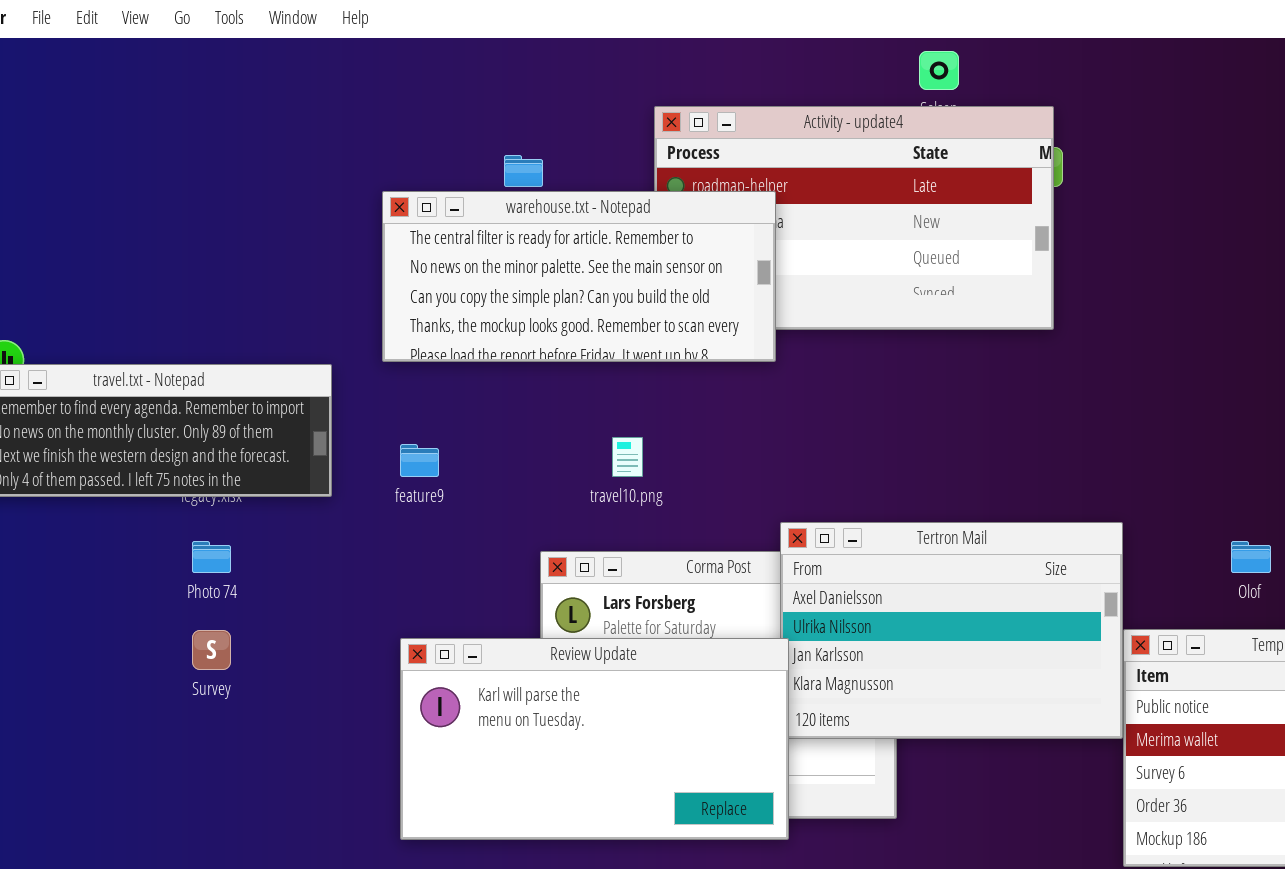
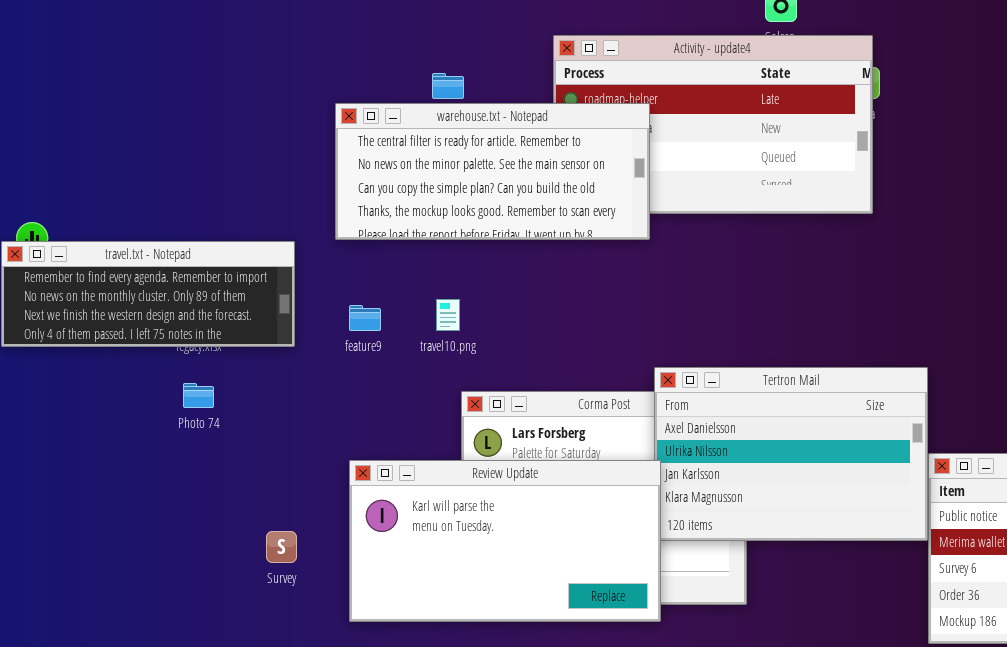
travel10.png: [612,437,643,477] -> [436,299,460,331], moved
Survey: [192,630,231,670] -> [266,531,297,563], moved

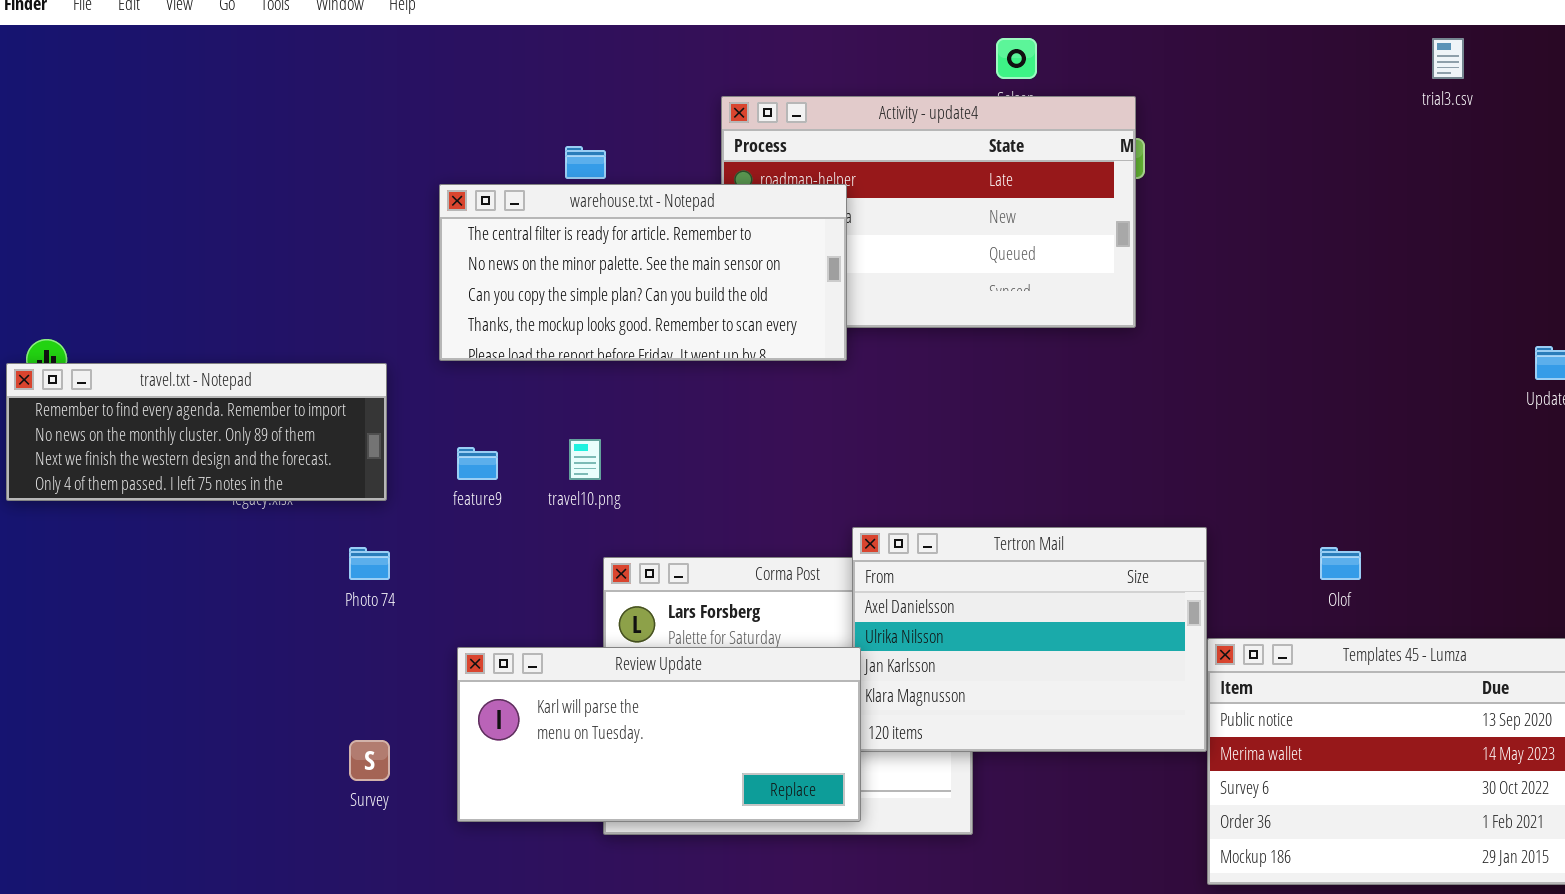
Photo 74: [183,383,214,408] -> [349,547,390,580], moved
Review Update: [349,460,661,622] -> [457,647,861,822], resized

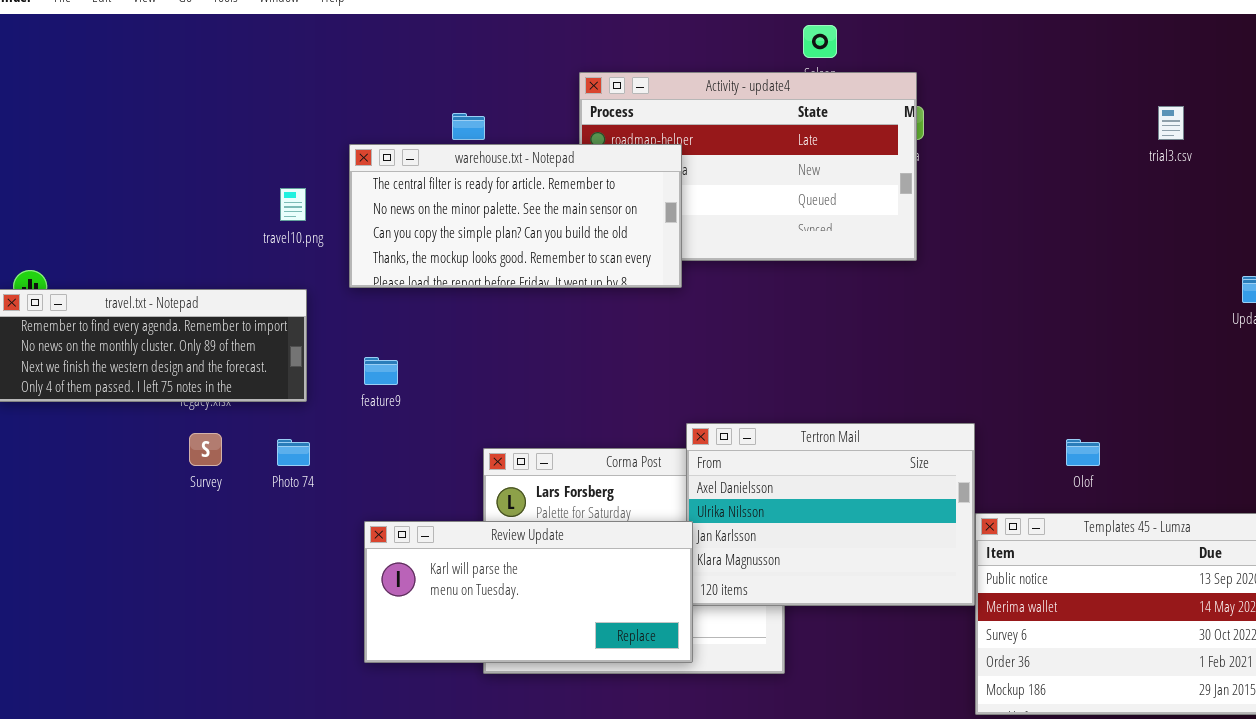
trial3.csv: [1432,38,1464,79] -> [1158,106,1184,140], moved
travel10.png: [569,439,601,480] -> [280,188,306,221], moved
Survey: [349,740,390,781] -> [189,433,222,466], moved

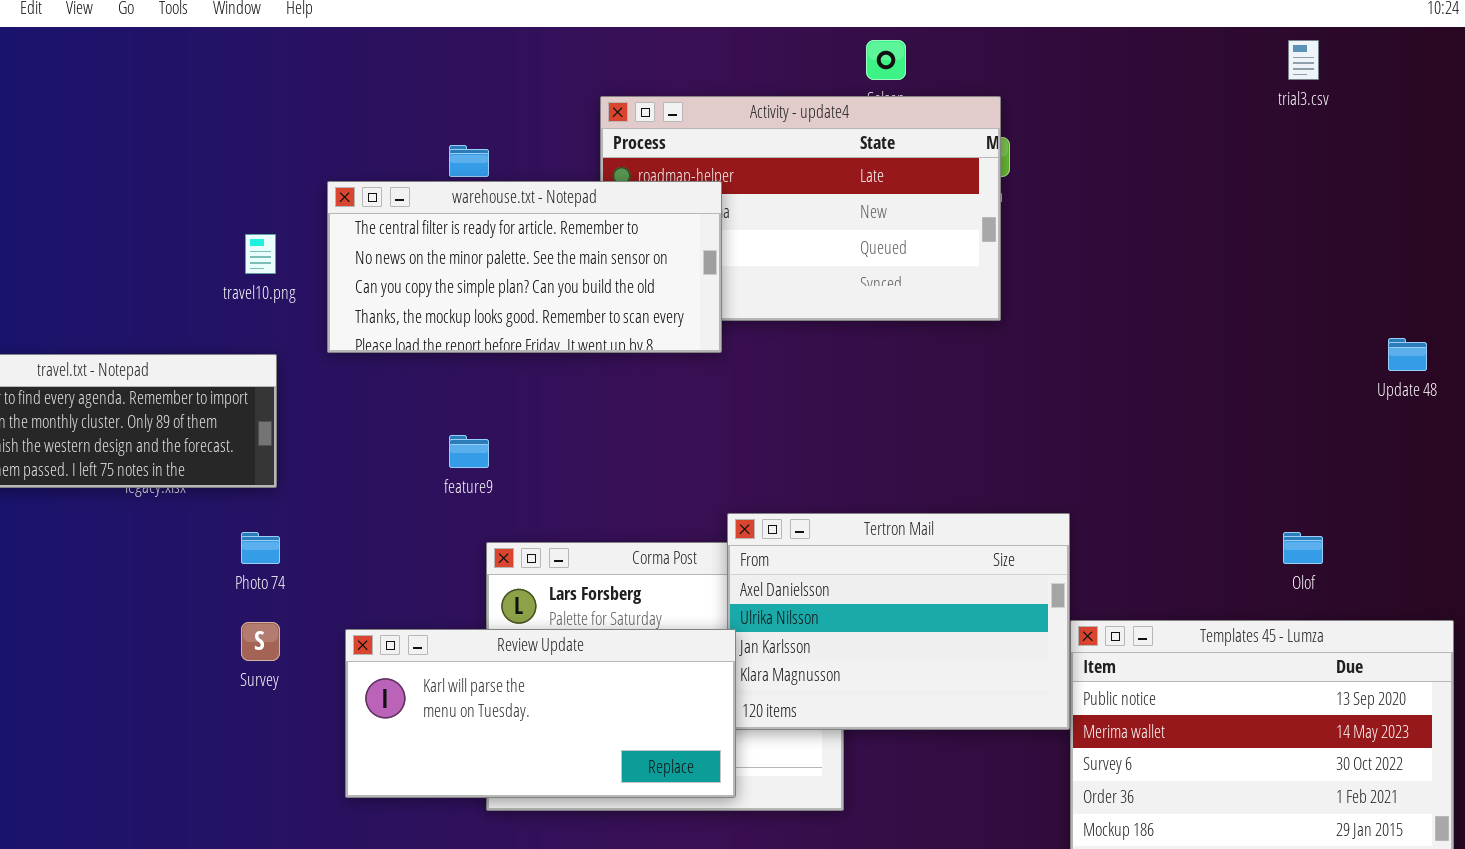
trial3.csv: [1158,106,1184,140] -> [1288,40,1319,80], moved
feature9: [364,357,398,385] -> [449,435,489,468], moved
Survey: [189,433,222,466] -> [241,622,280,661], moved
Olof: [1066,439,1100,466] -> [1283,532,1323,564], moved

